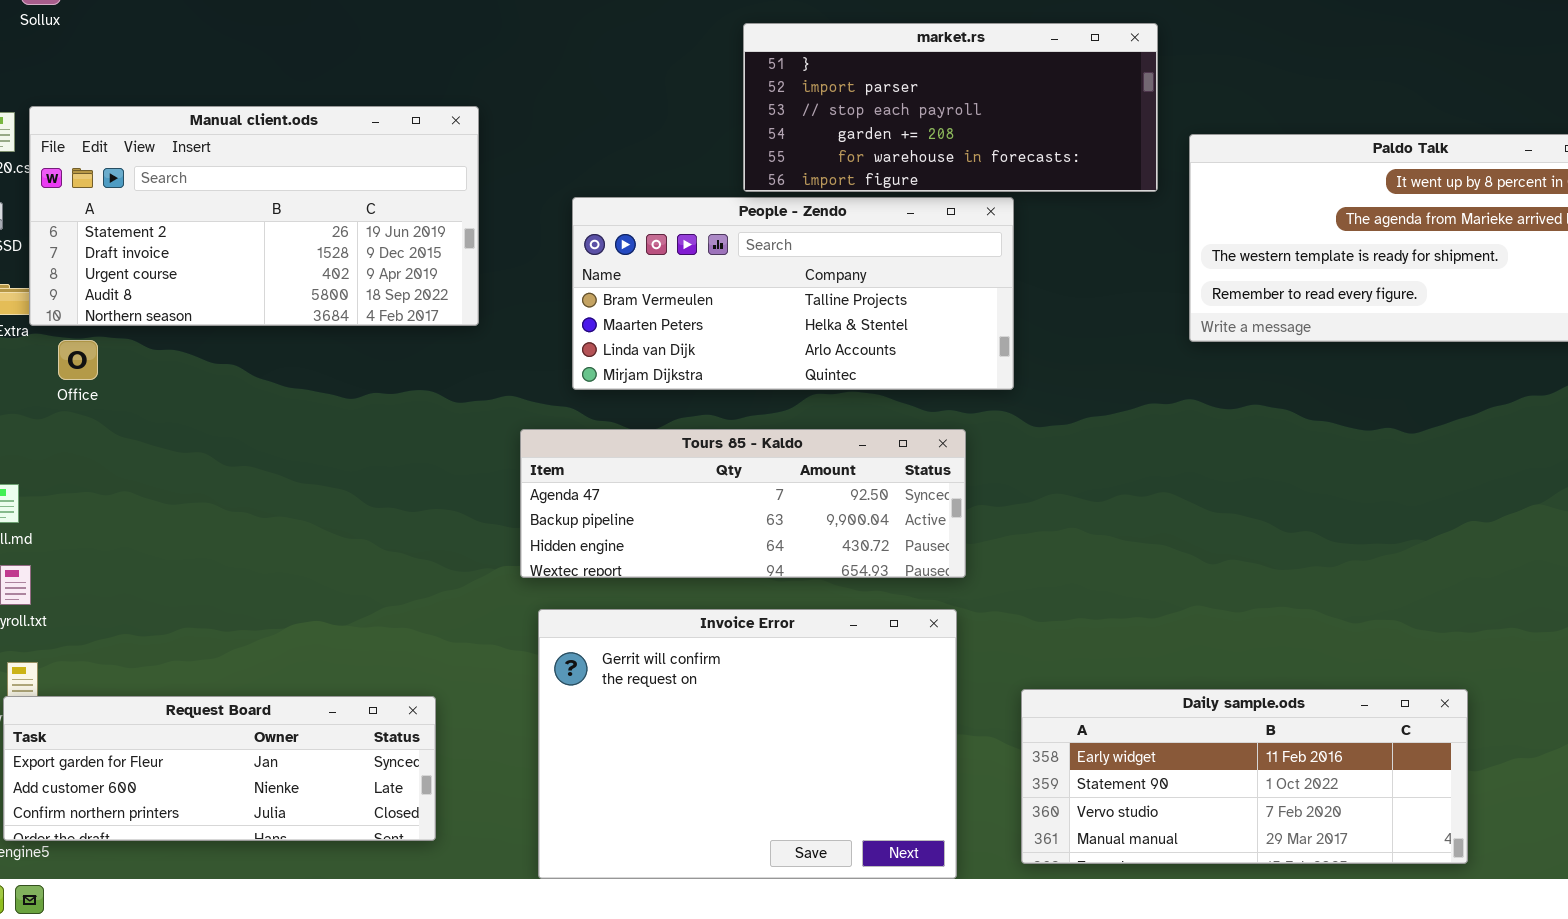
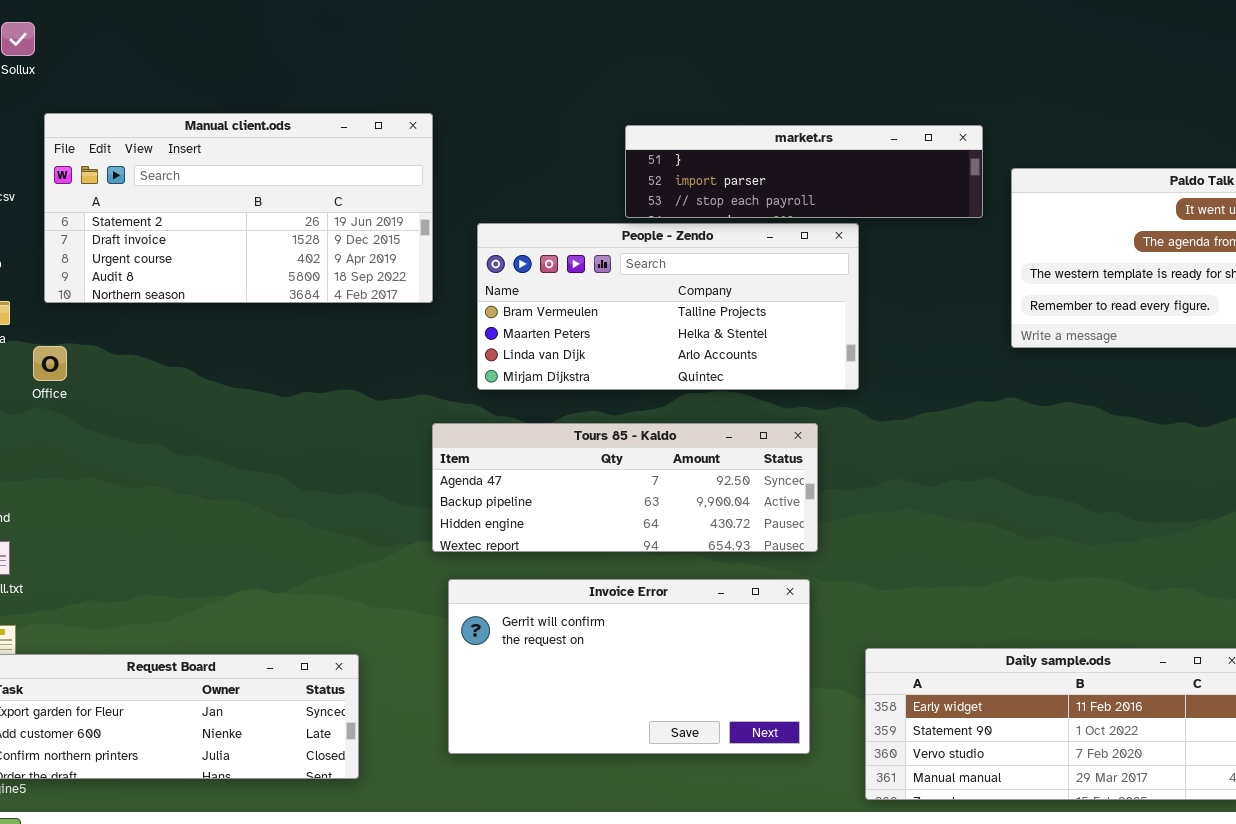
market.rs: [743,23,1158,192] -> [625,125,983,218], resized
Manual client.ods: [29,106,479,326] -> [44,113,433,303], moved
Invoice Error: [538,609,957,879] -> [448,579,810,754], resized

